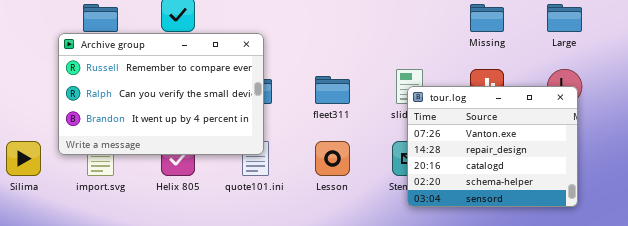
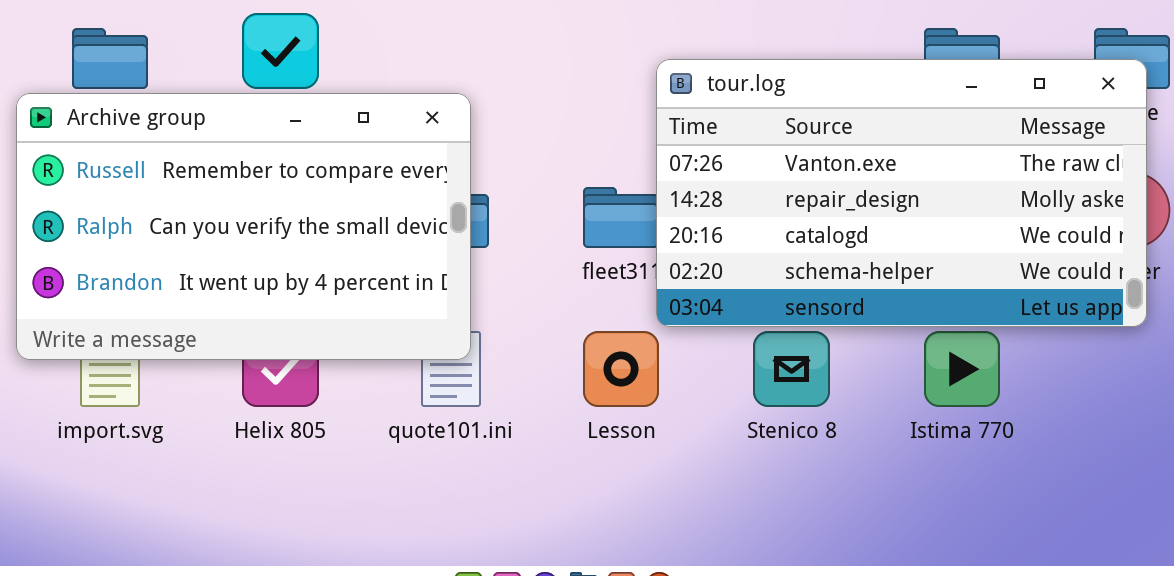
tour.log: [407,86,578,207] -> [656,59,1147,327], moved, resized

